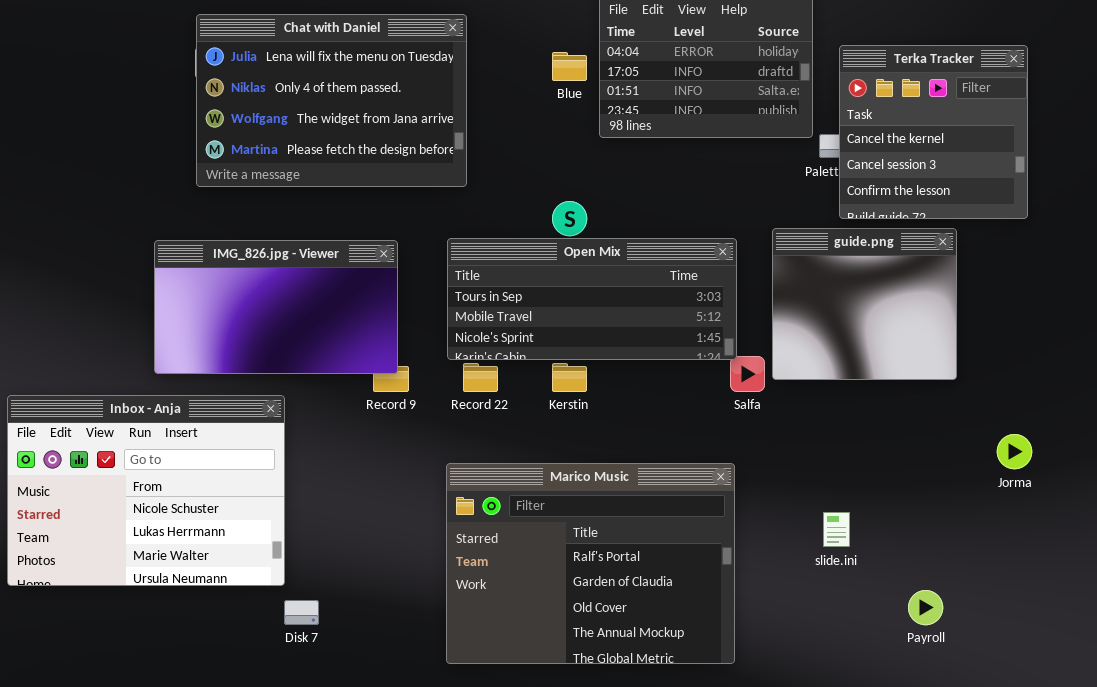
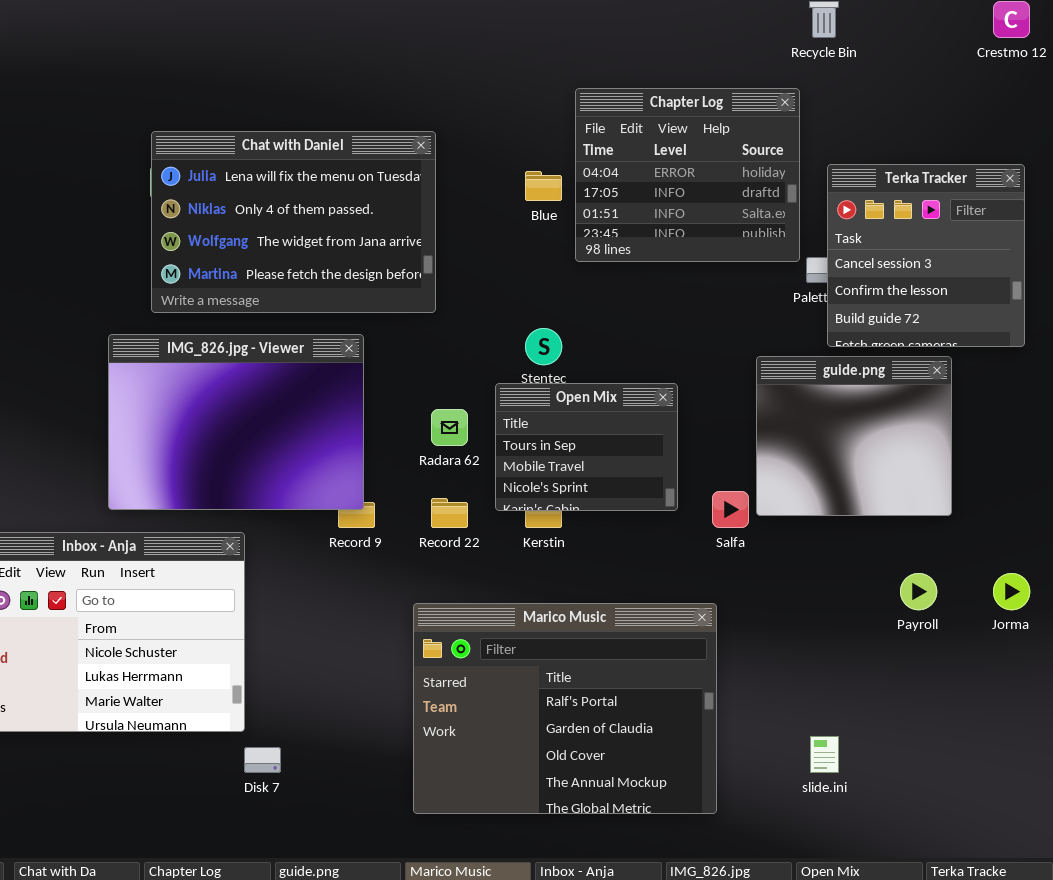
Terka Tracker: [839,45,1028,219] -> [827,164,1025,347], scrolled down 1 row
Open Mix: [447,238,737,360] -> [495,383,678,511], moved, resized
IMG_826.jpg - Viewer: [154,240,398,374] -> [108,334,364,510], resized
slide.ini: [823,512,850,547] -> [810,736,839,773], moved
Payroll: [908,590,943,625] -> [900,573,937,610], moved

